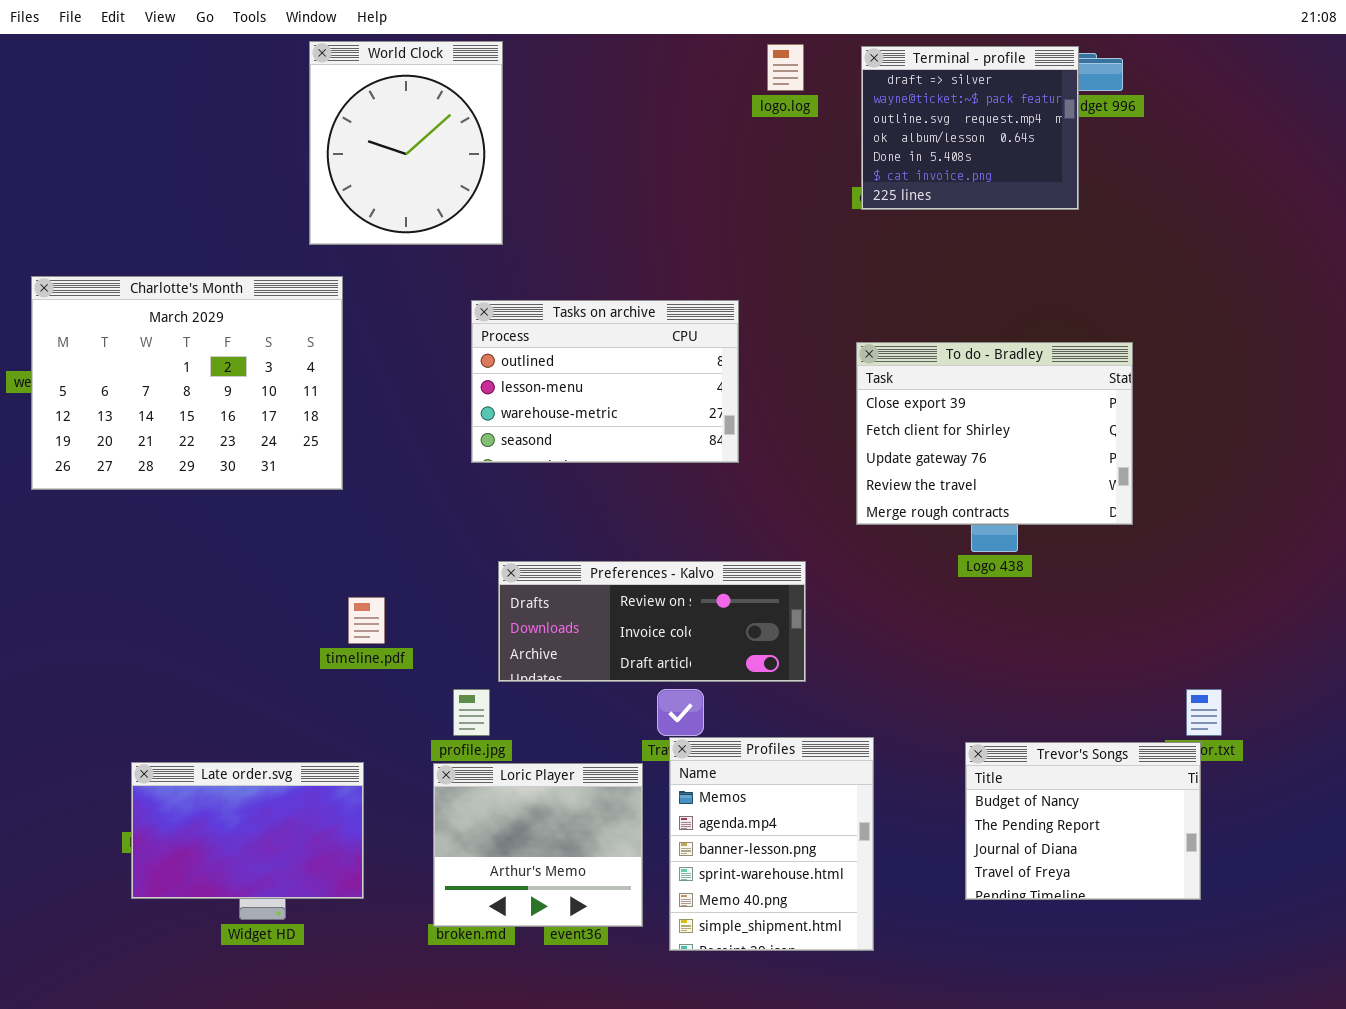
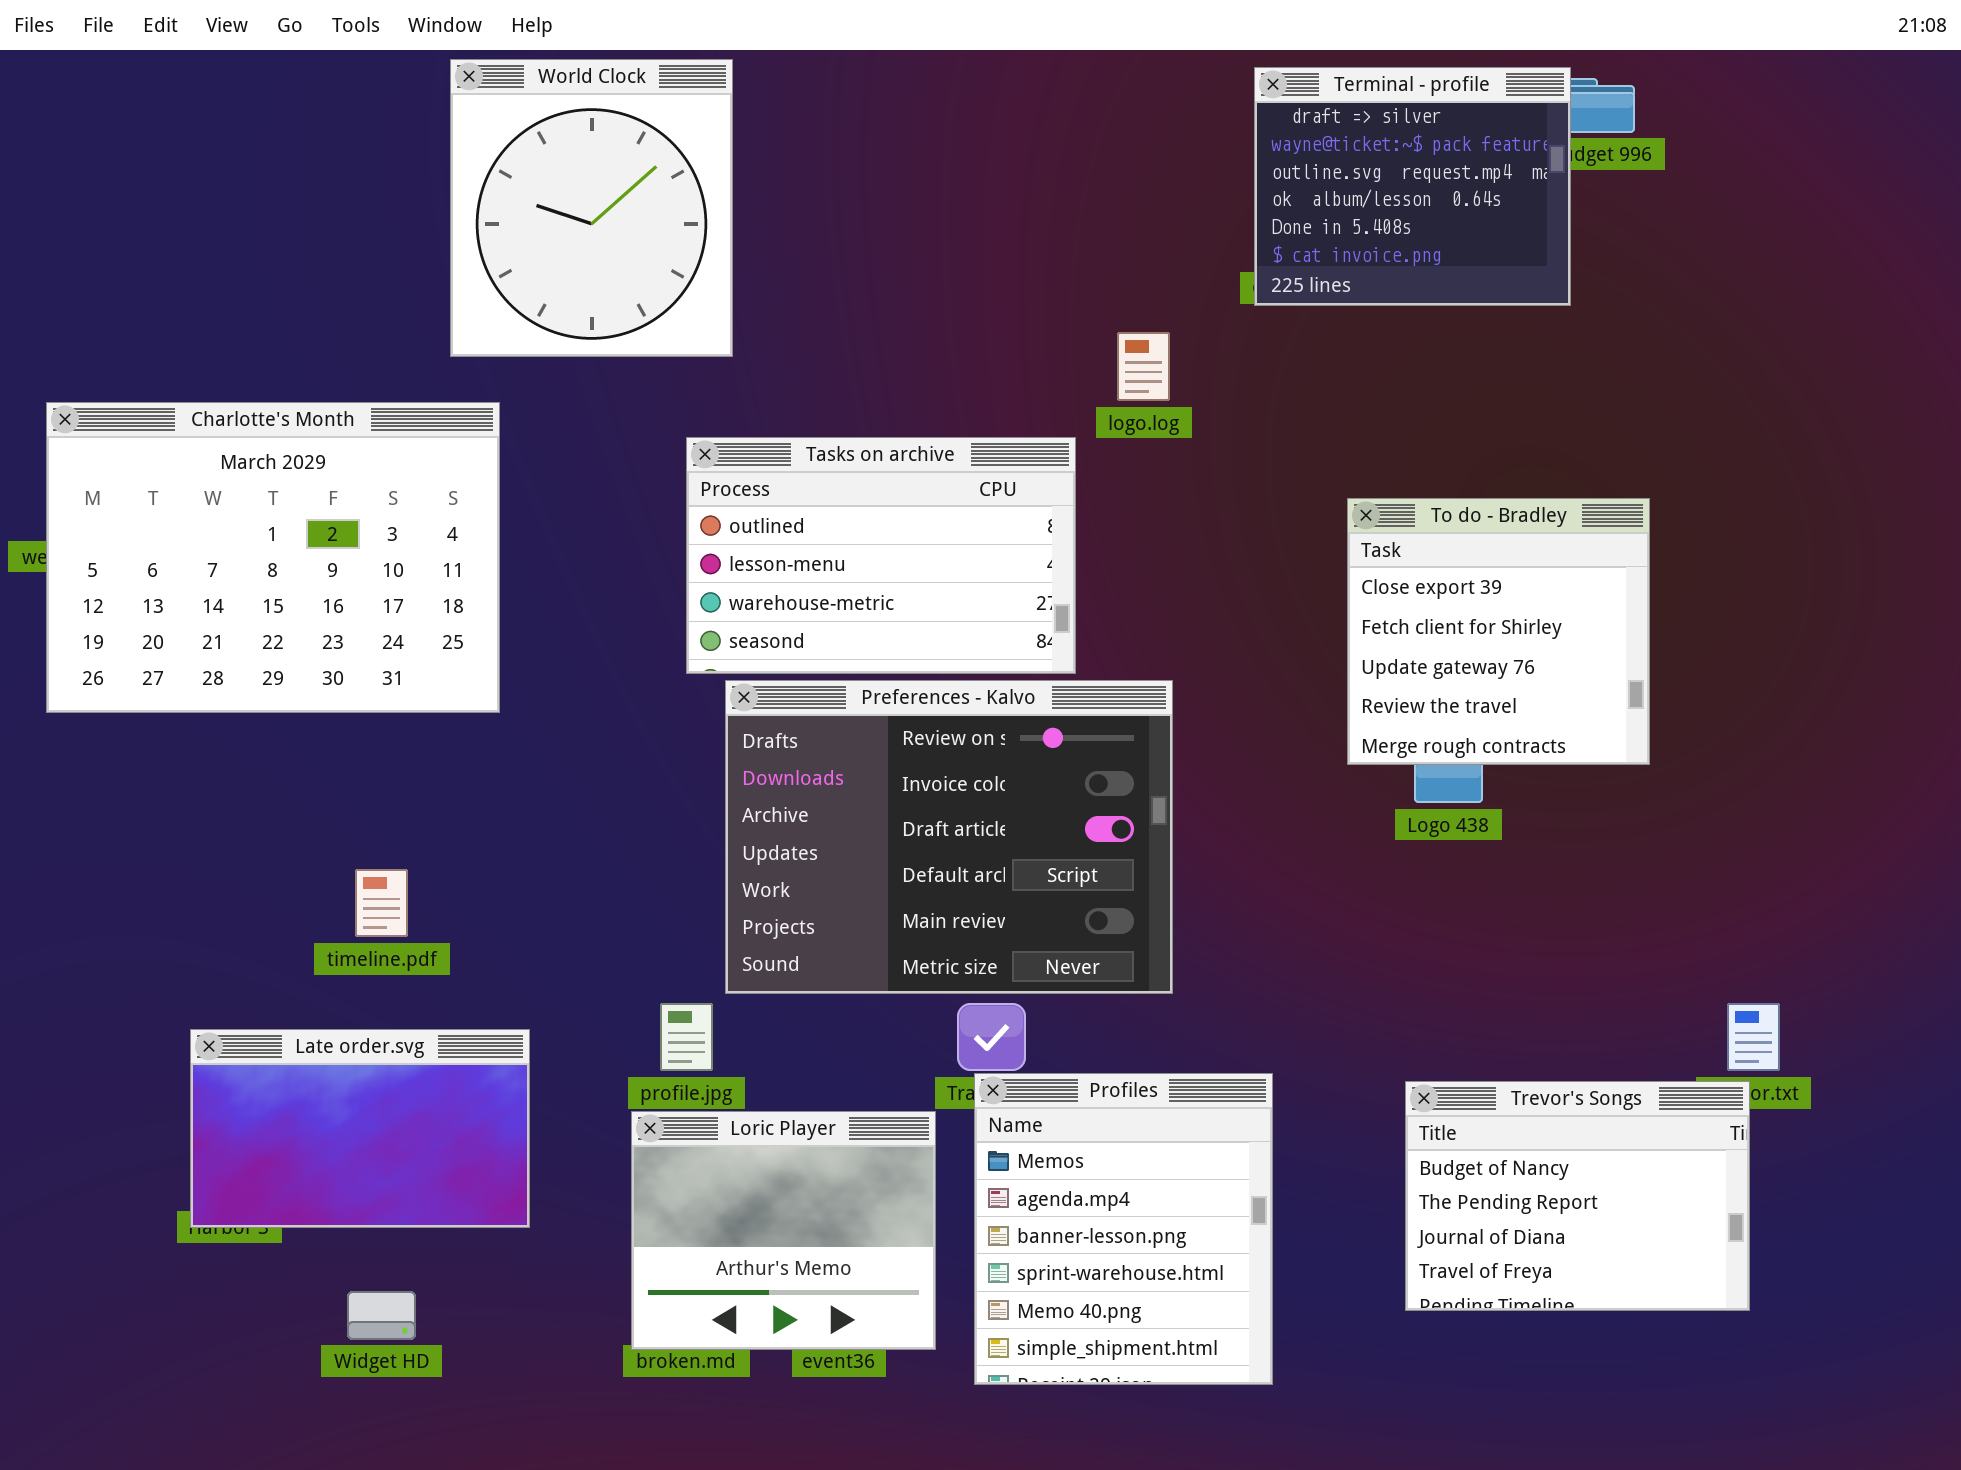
logo.log: [767,44,804,91] -> [1117,332,1170,401], moved
To do - Bradley: [856,342,1133,525] -> [1347,498,1650,765], resized
Preferences - Kalvo: [498,561,806,682] -> [725,680,1173,994], resized
timeline.pdf: [348,597,385,644] -> [355,869,408,937], moved
Late order.svg: [131,762,364,899] -> [190,1029,530,1228], moved

